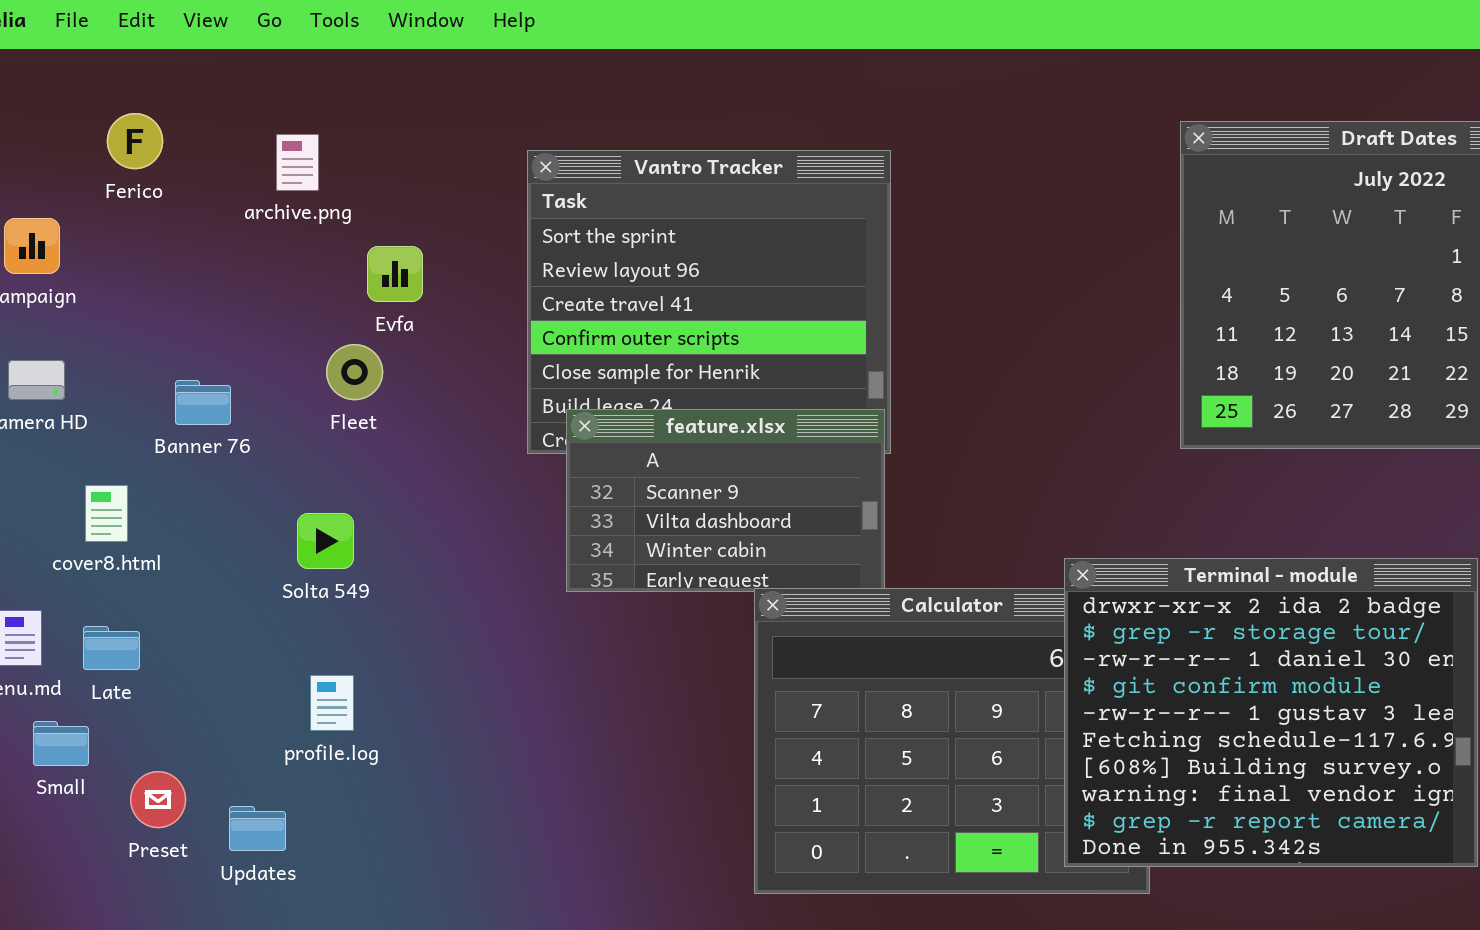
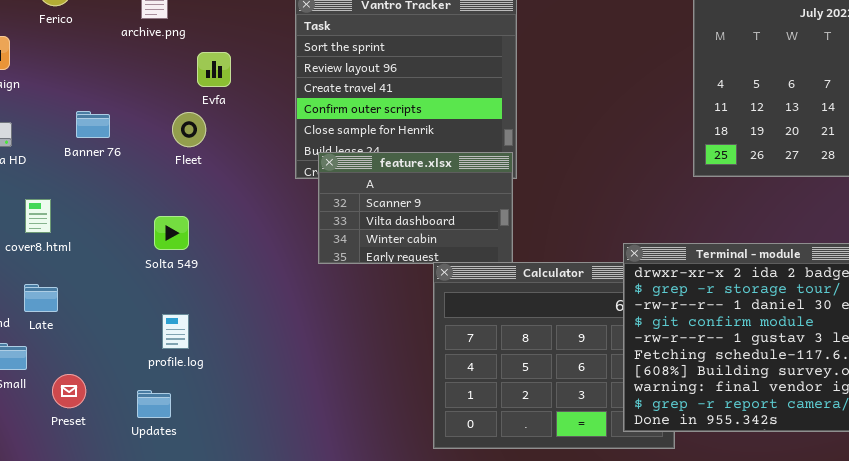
Banner 76: [175,380,231,425] -> [76,111,110,138], moved
Updates: [229,806,286,851] -> [137,390,171,418], moved

